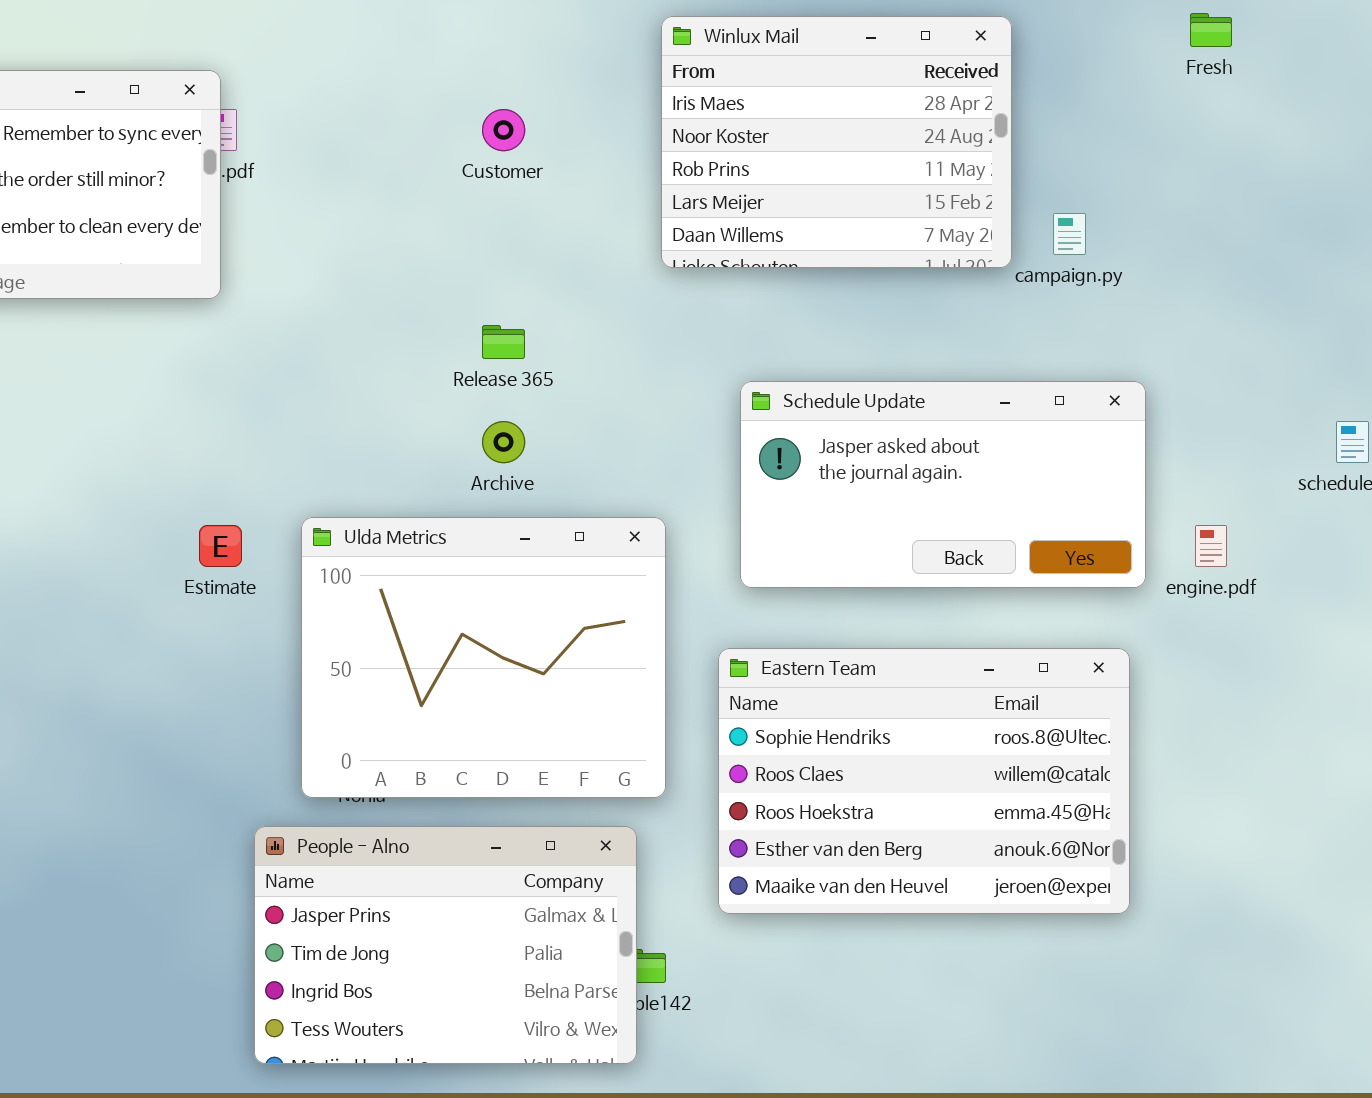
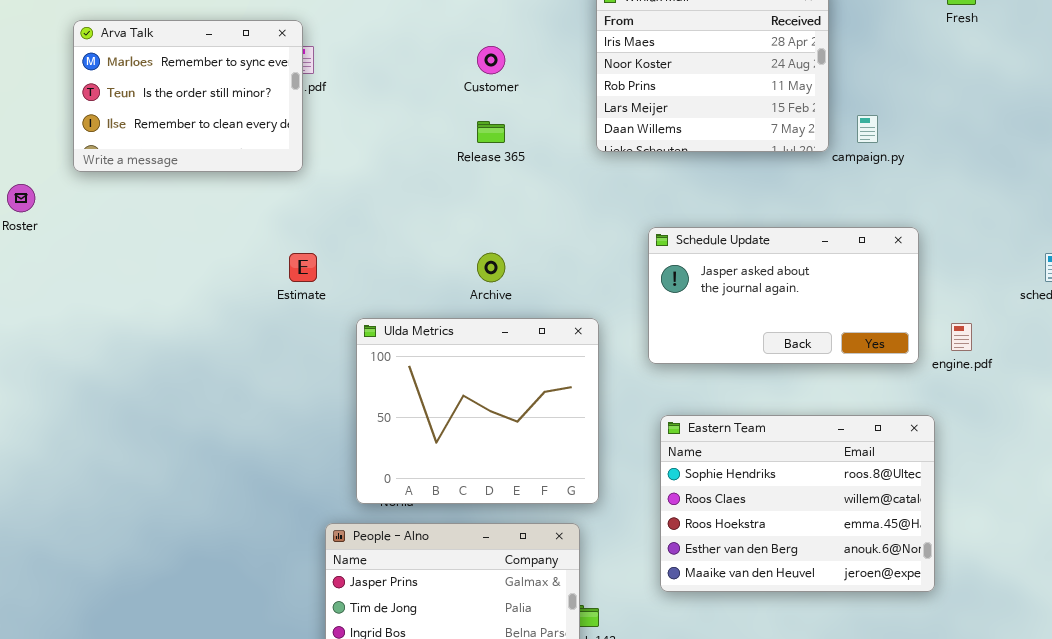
Release 365: [482,325,525,359] -> [477,121,505,143], moved
Estimate: [199,525,242,567] -> [289,253,317,282], moved
Eastern Team: [718,648,1130,914] -> [660,415,935,592], moved

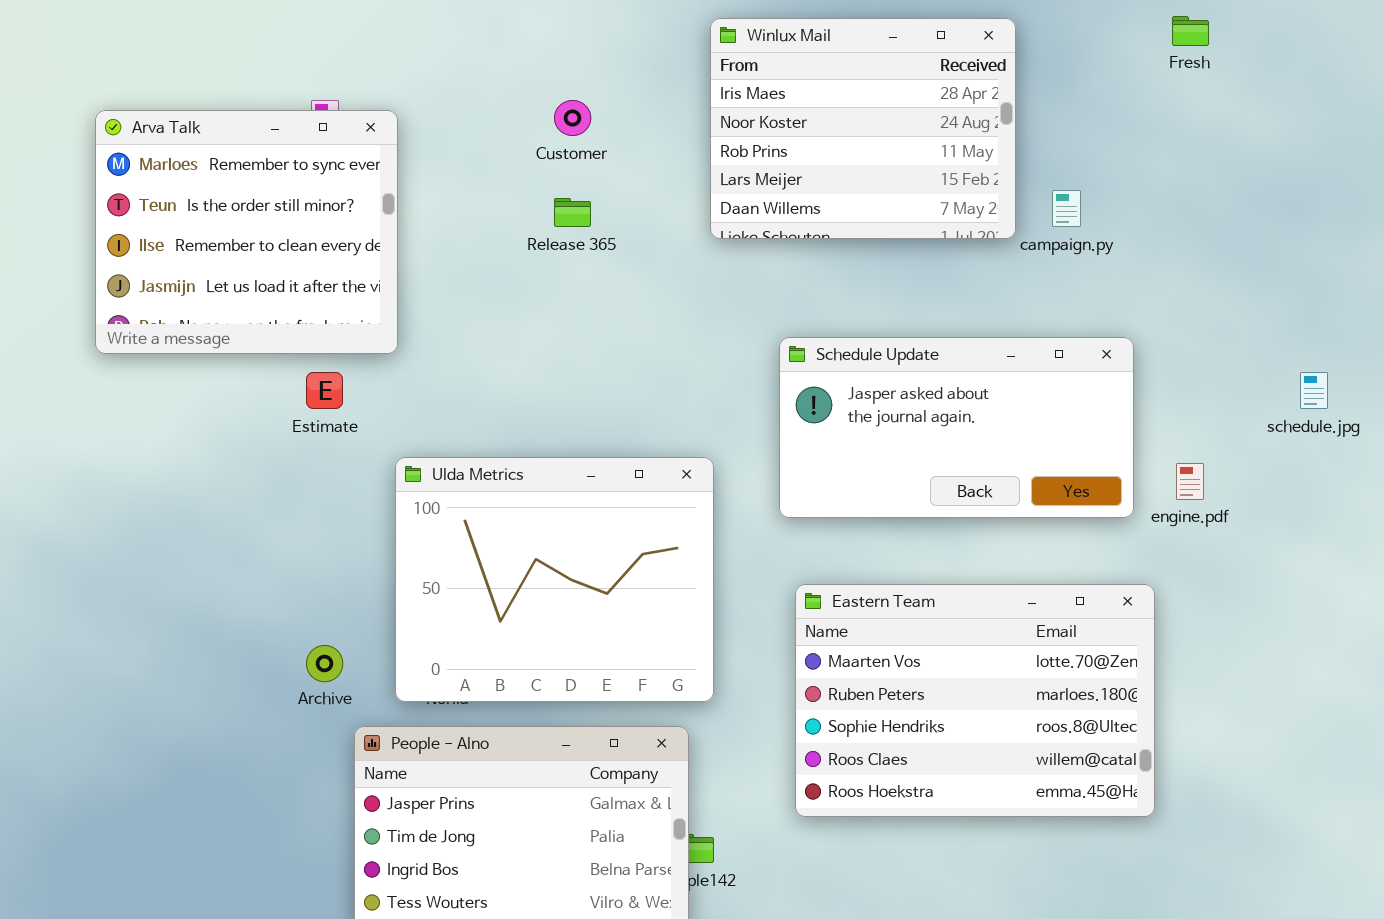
Arva Talk: [73,20,303,172] -> [95,110,398,354], moved, resized
Archive: [477,253,505,282] -> [306,645,343,682], moved
Eastern Team: [660,415,935,592] -> [795,584,1155,817], scrolled up 2 rows

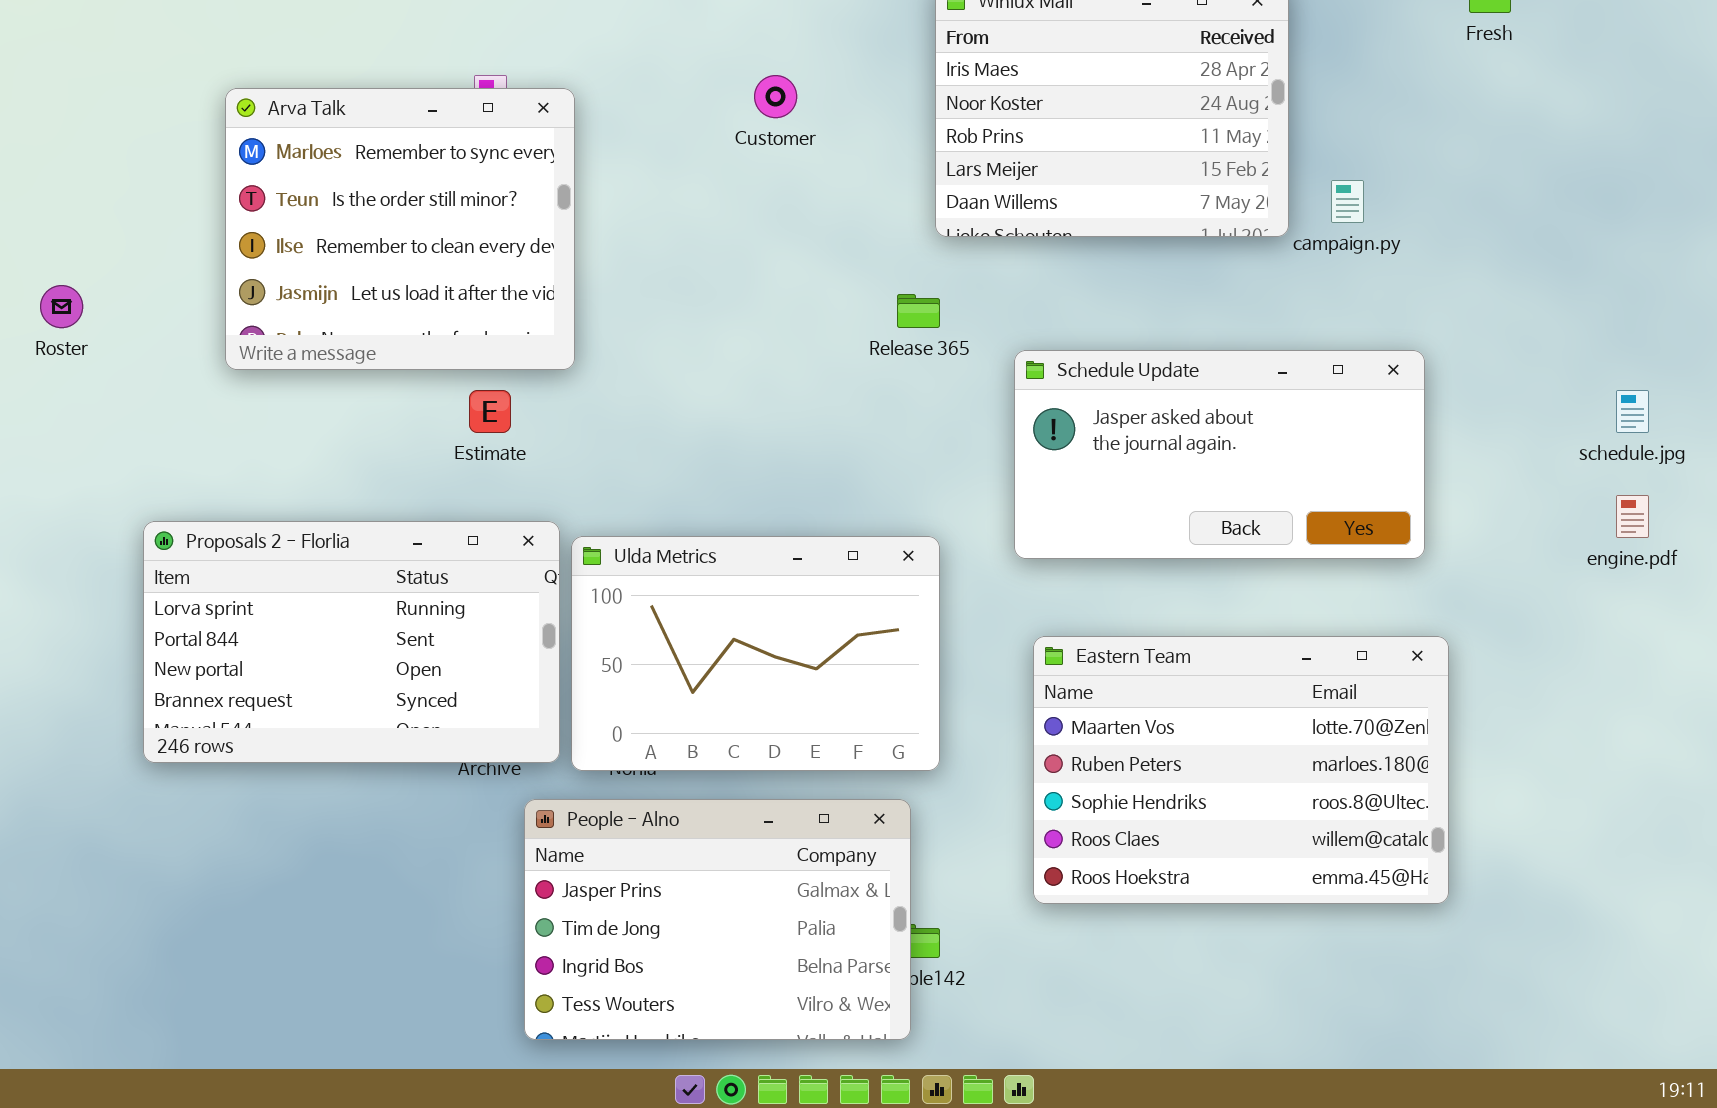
Release 365: [554,198,591,227] -> [897,294,940,328], moved
Ulda Metrics: [395,457,714,702] -> [571,536,940,771], resized
engine.pdf: [1176,463,1204,500] -> [1616,495,1649,538], moved
Proposals 2 - Florlia: none -> [143,521,560,763], opened

